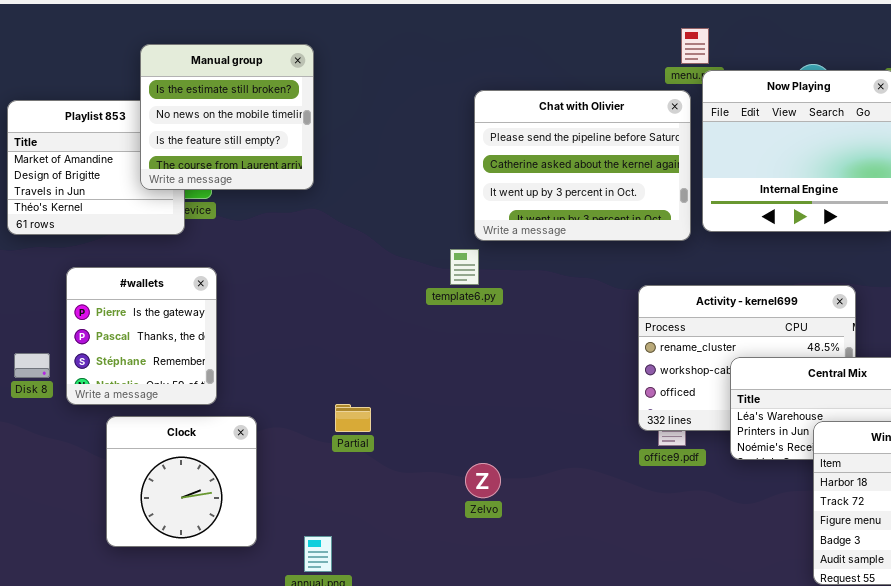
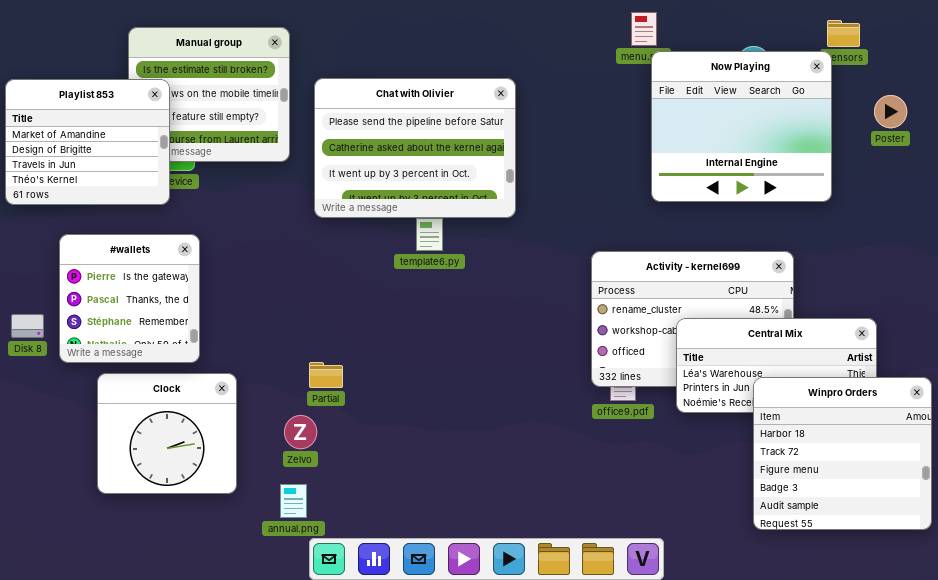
Chat with Olivier: [474,90,691,241] -> [314,78,516,218], moved
Playlist 853: [7,100,185,235] -> [5,79,170,205], raised
Zelvo: [465,463,501,498] -> [284,415,317,449], moved

